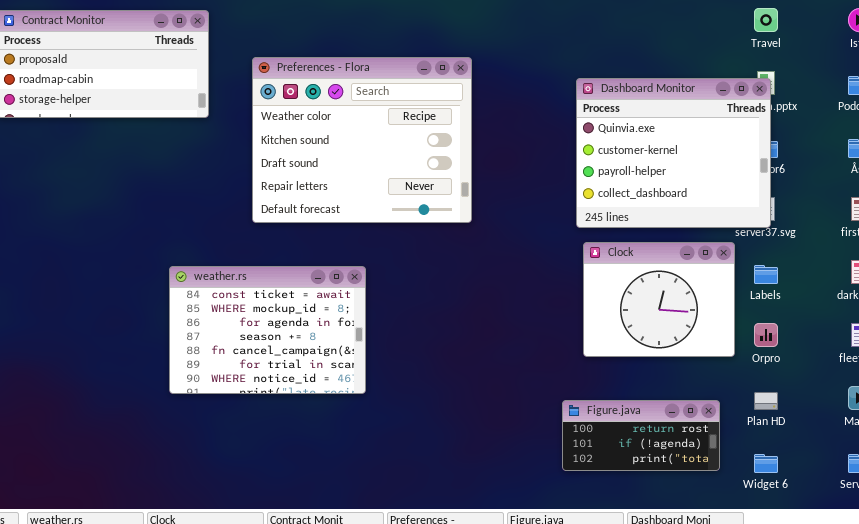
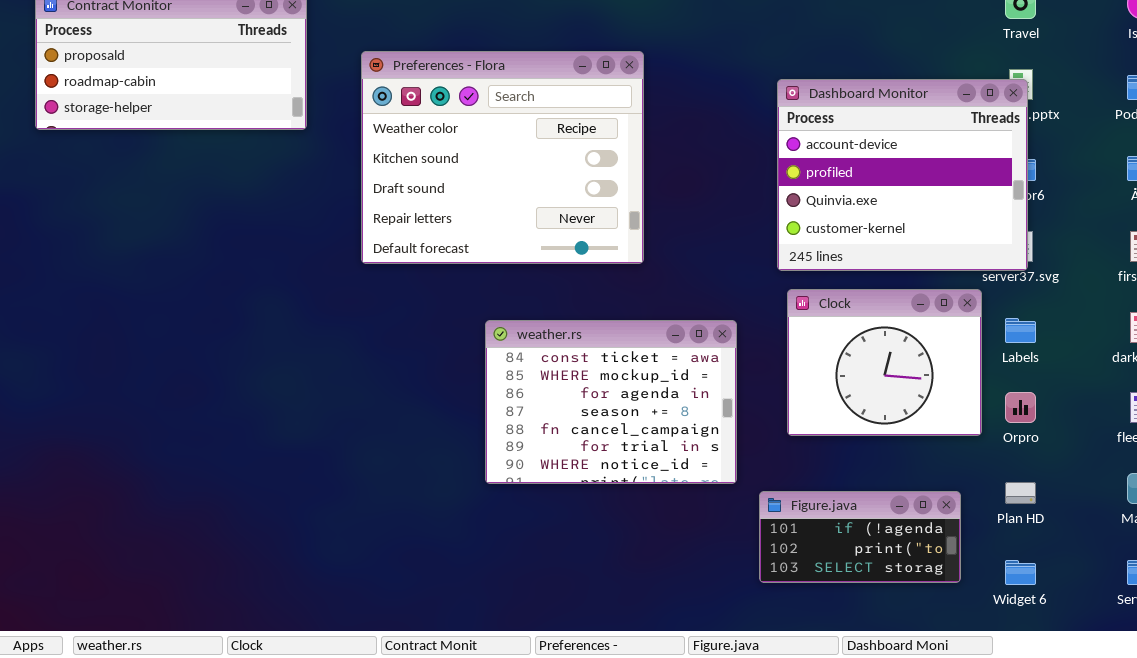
Dashboard Monitor: [576,78,771,228] -> [777,79,1028,271], scrolled up 2 rows
weather.rs: [169,266,366,394] -> [485,320,737,484], moved
Figure.java: [562,400,720,471] -> [759,491,961,583], scrolled down 1 row

